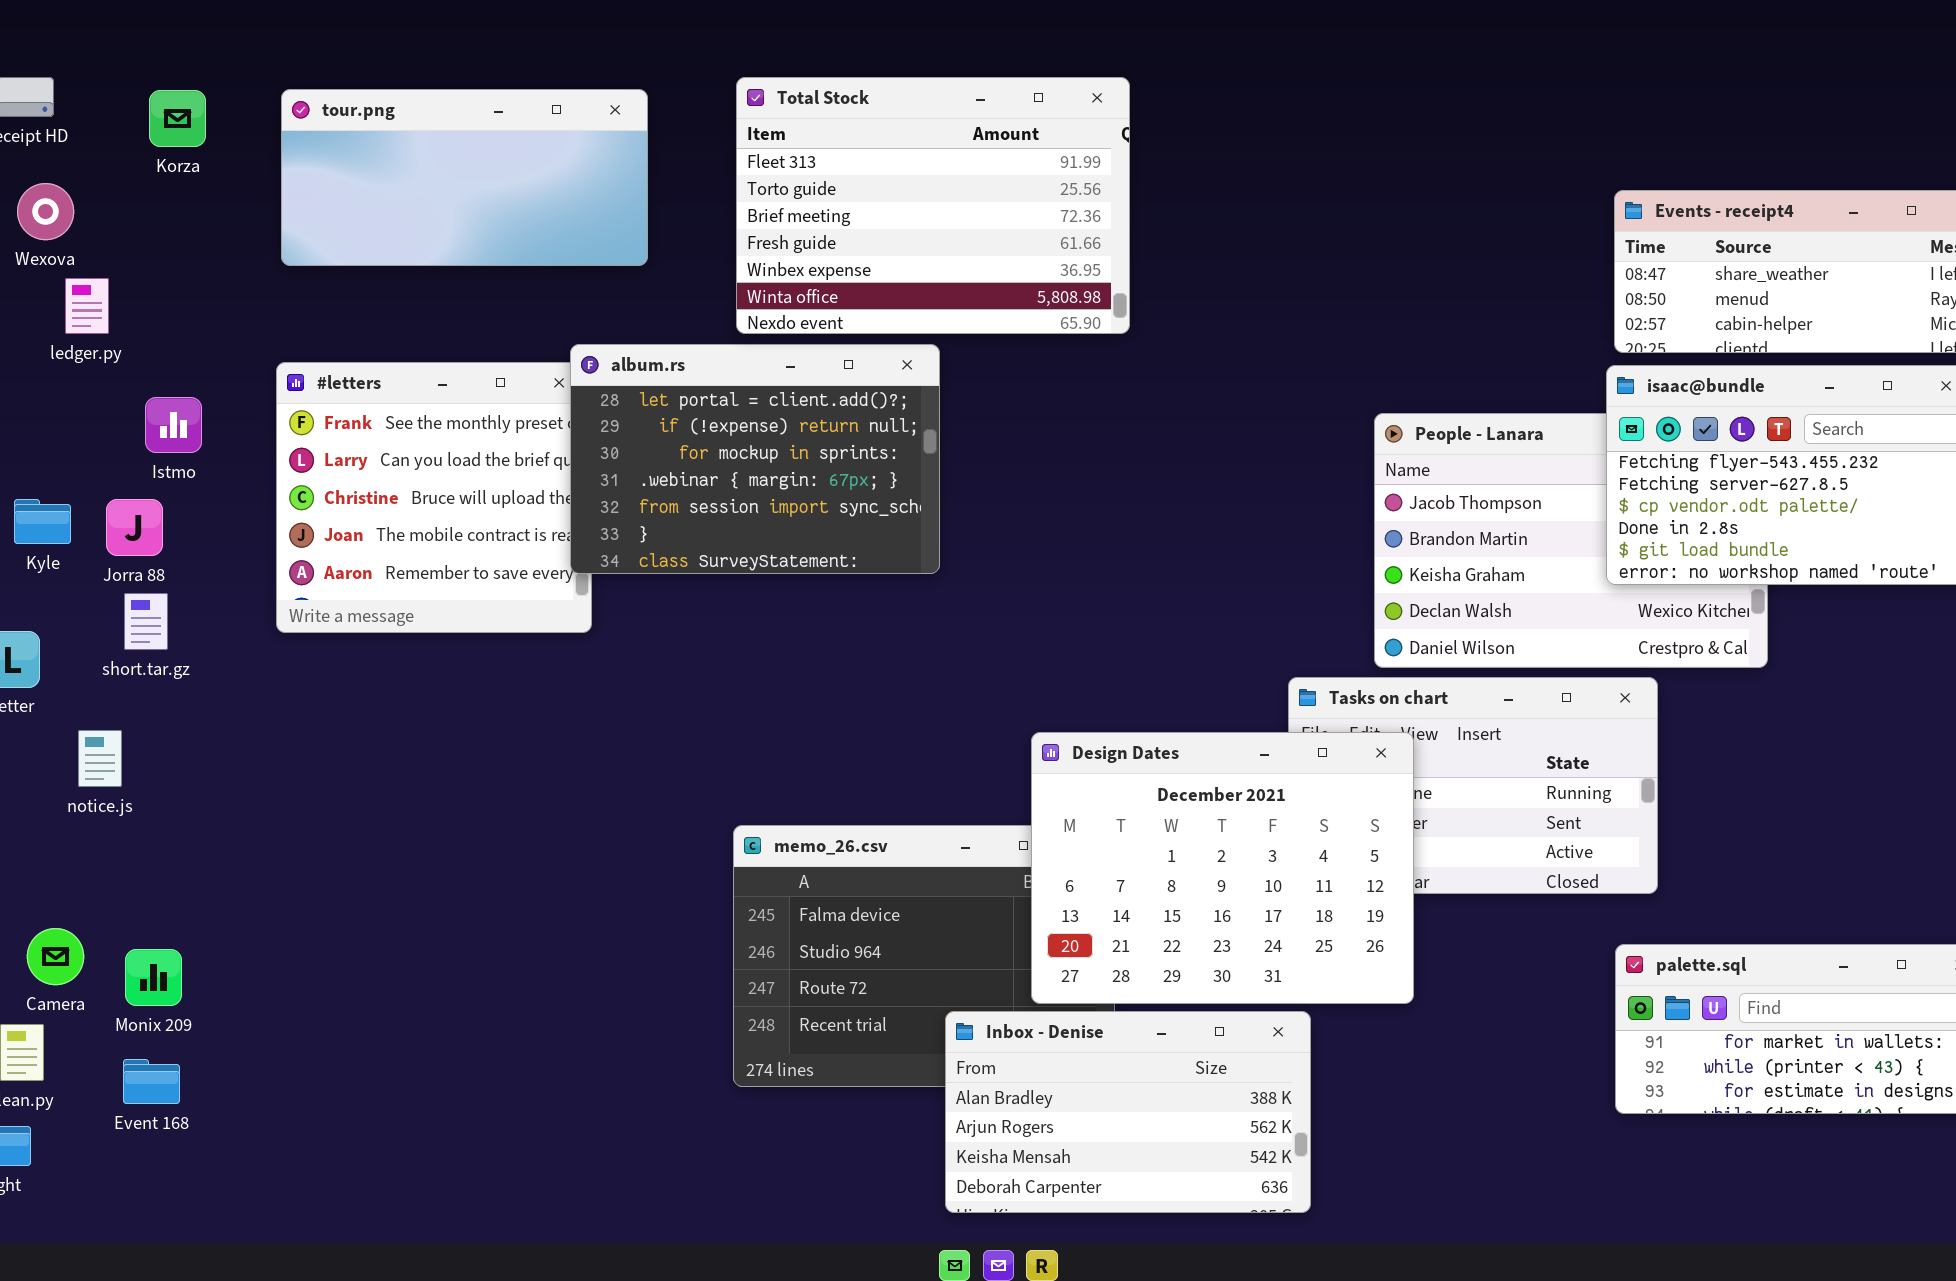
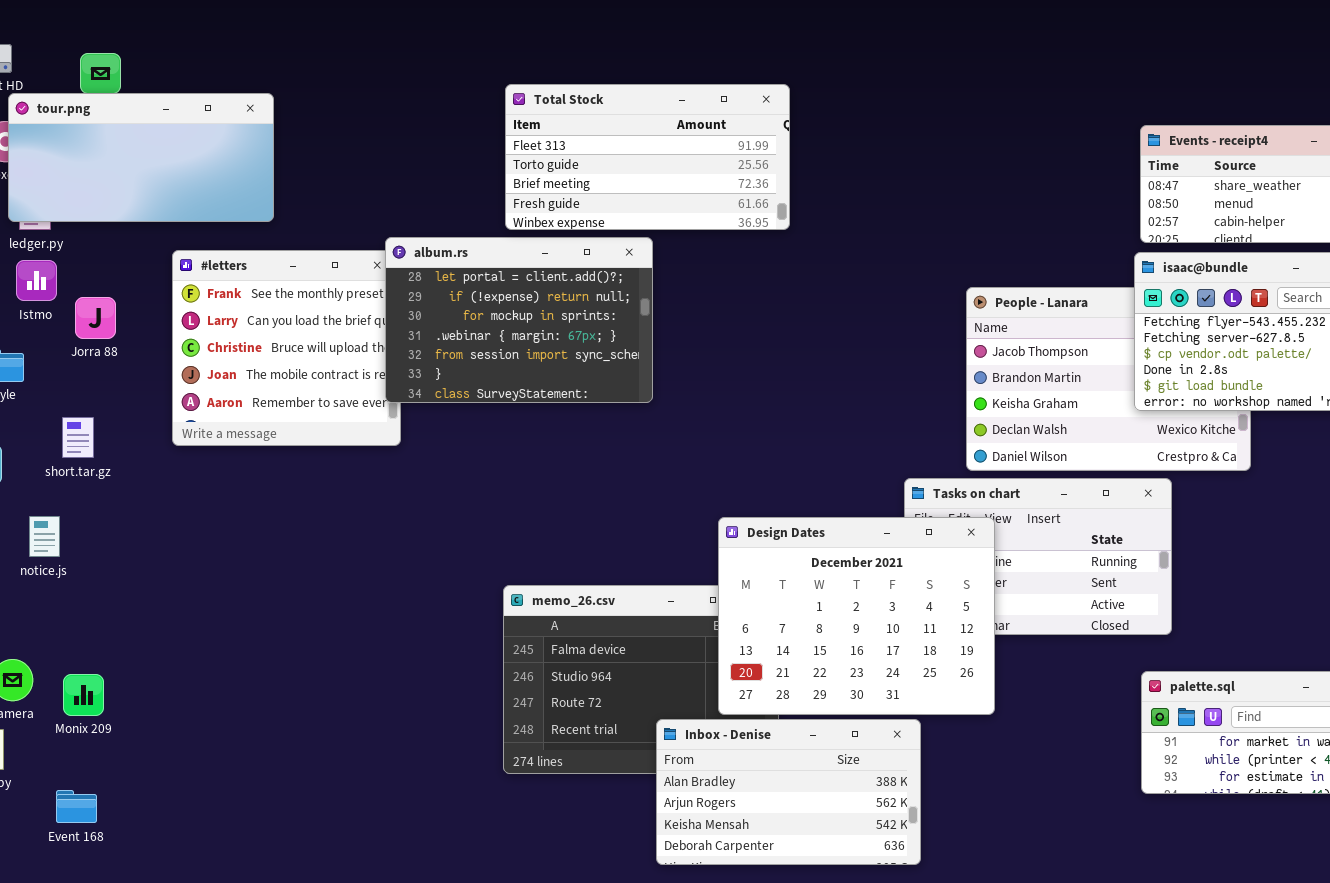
Total Stock: [736,77,1130,334] -> [505,84,790,230], resized
tour.png: [281,89,648,266] -> [8,93,274,222], moved
Istmo: [145,397,202,453] -> [16,260,57,301], moved
Jorra 88: [106,499,163,556] -> [75,297,116,339], moved
Event 168: [123,1059,180,1104] -> [56,790,97,823], moved

